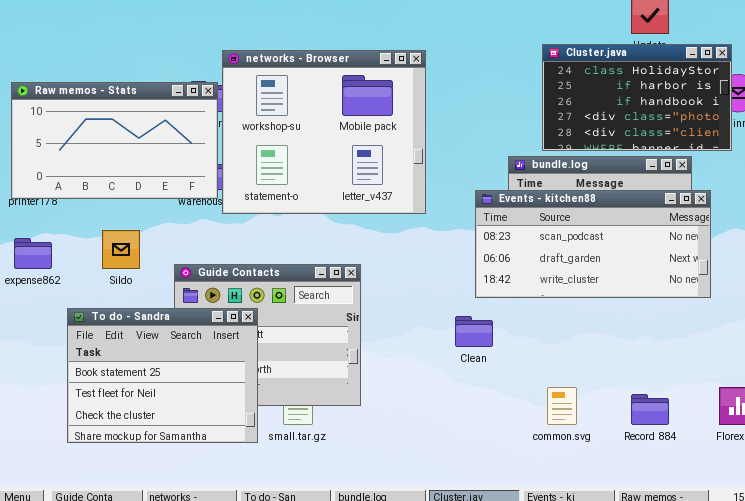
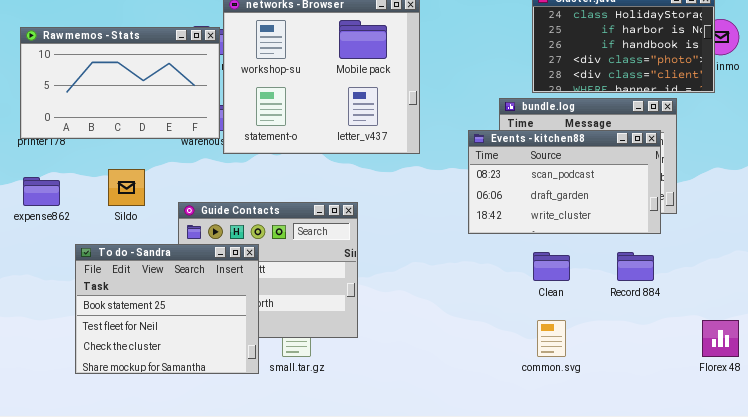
Events - kitchen88: [475,190,711,298] -> [468,130,661,234], resized
Clean: [455,316,493,347] -> [533,252,570,281], moved
Record 884: [631,394,669,425] -> [617,252,654,281], moved

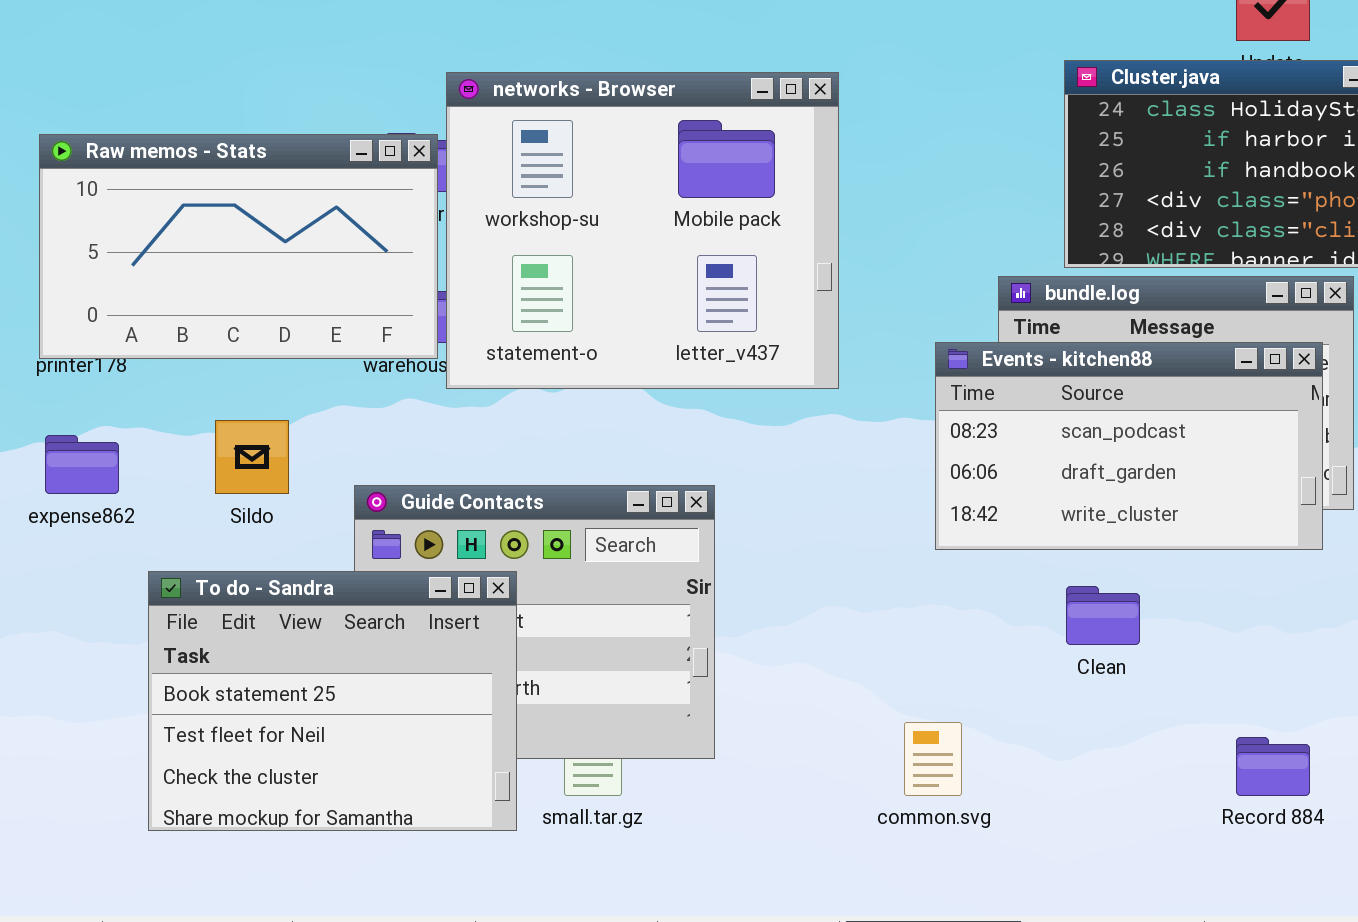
Record 884: [617,252,654,281] -> [1236,737,1310,796], moved
common.svg: [537,320,566,357] -> [904,722,962,796], moved

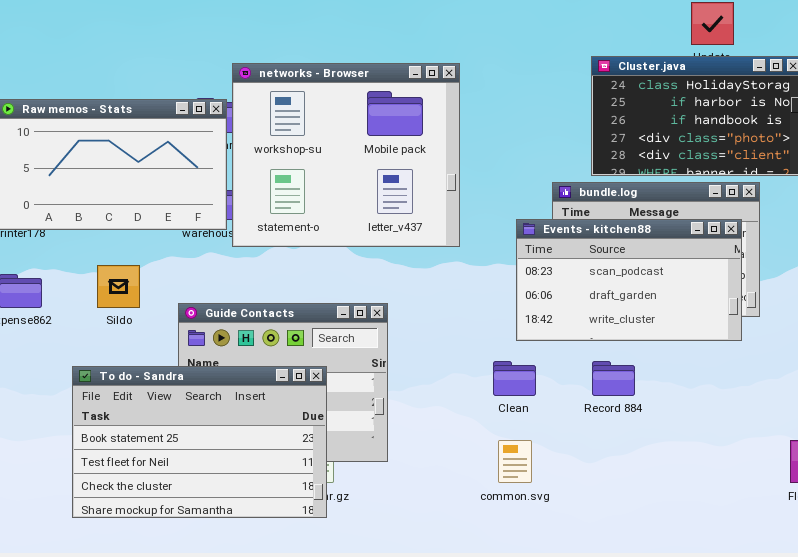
To do - Sandra: [148,571,517,831] -> [72,366,327,518], moved, resized
Clean: [1066,586,1140,645] -> [493,361,536,396], moved
Record 884: [1236,737,1310,796] -> [592,361,635,396], moved

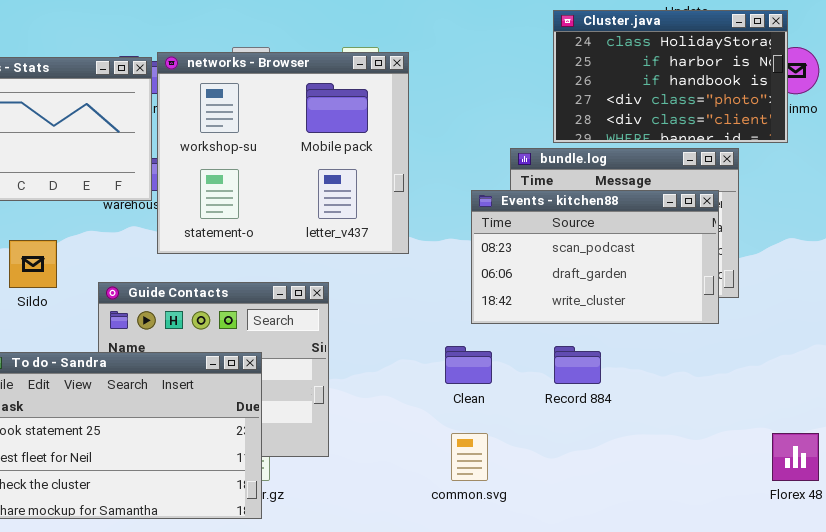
networks - Browser: [232,63,460,247] -> [157,52,409,254], moved

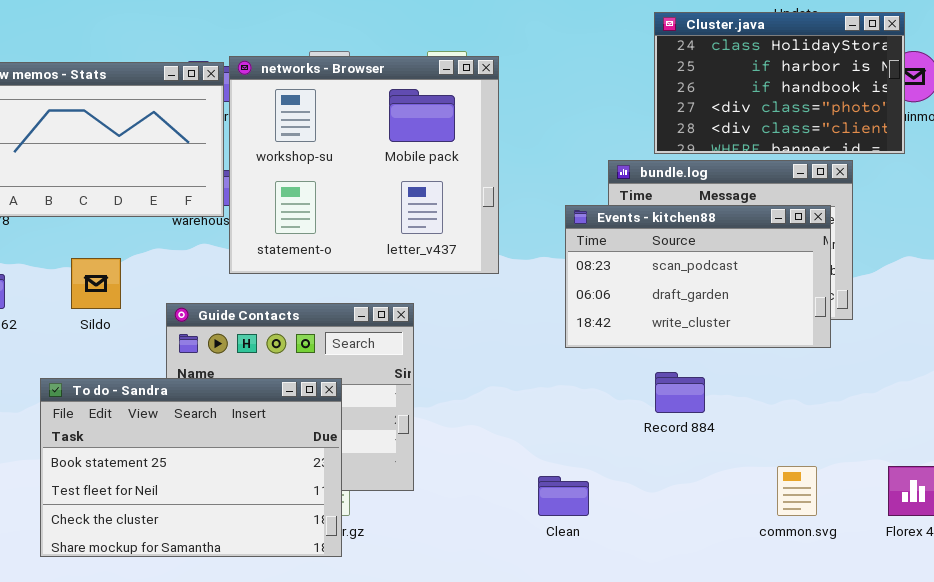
Clean: [445,346,492,384] -> [538,476,589,516], moved
common.svg: [451,433,488,481] -> [777,466,817,516], moved

